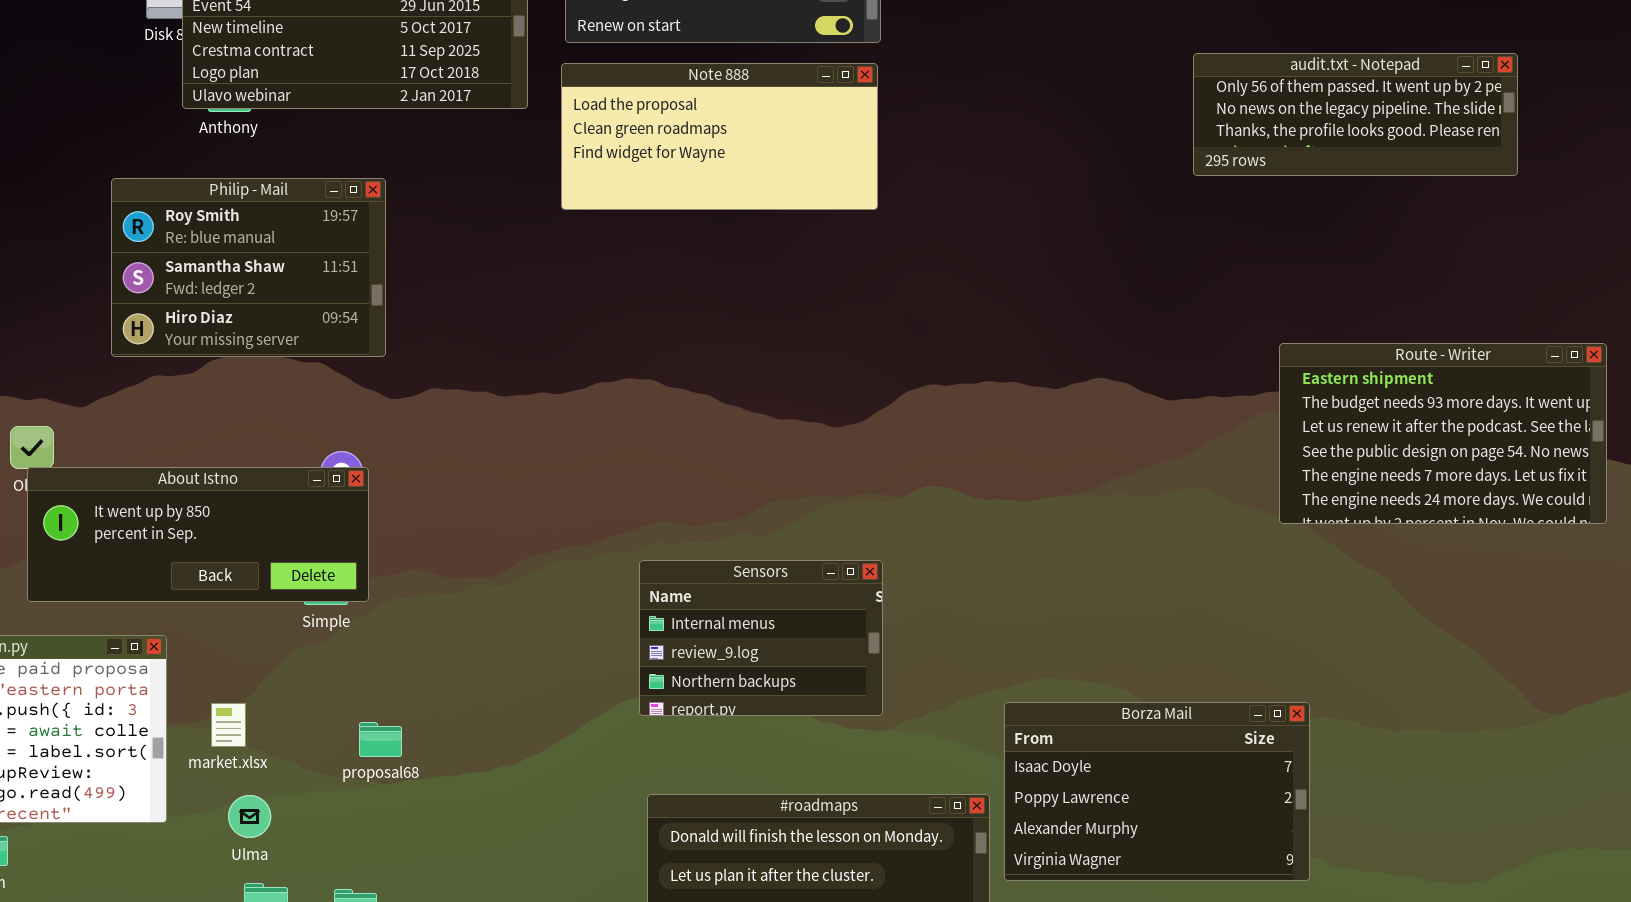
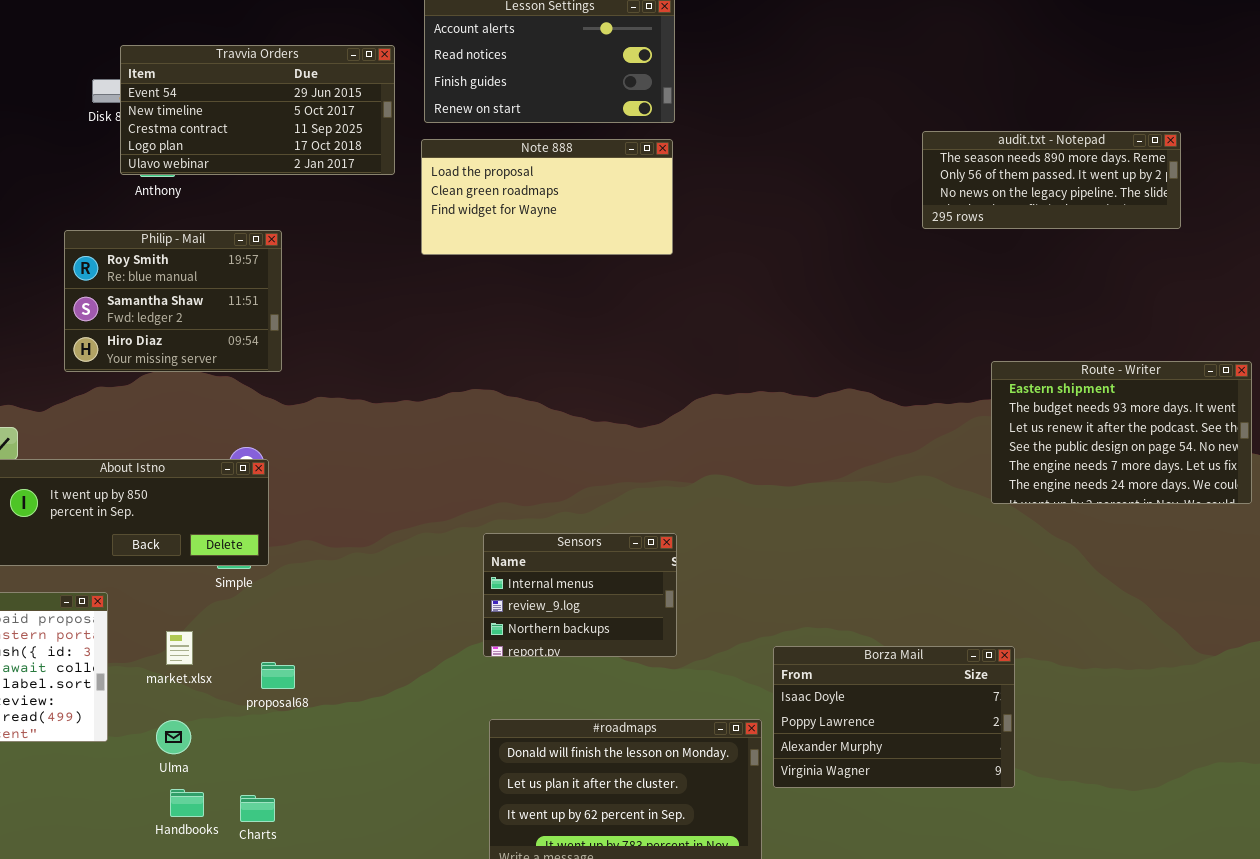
audit.txt - Notepad: [1193,53,1518,176] -> [922,131,1181,229], scrolled up 1 row
market.xlsx: [211,703,246,747] -> [166,631,193,665], moved

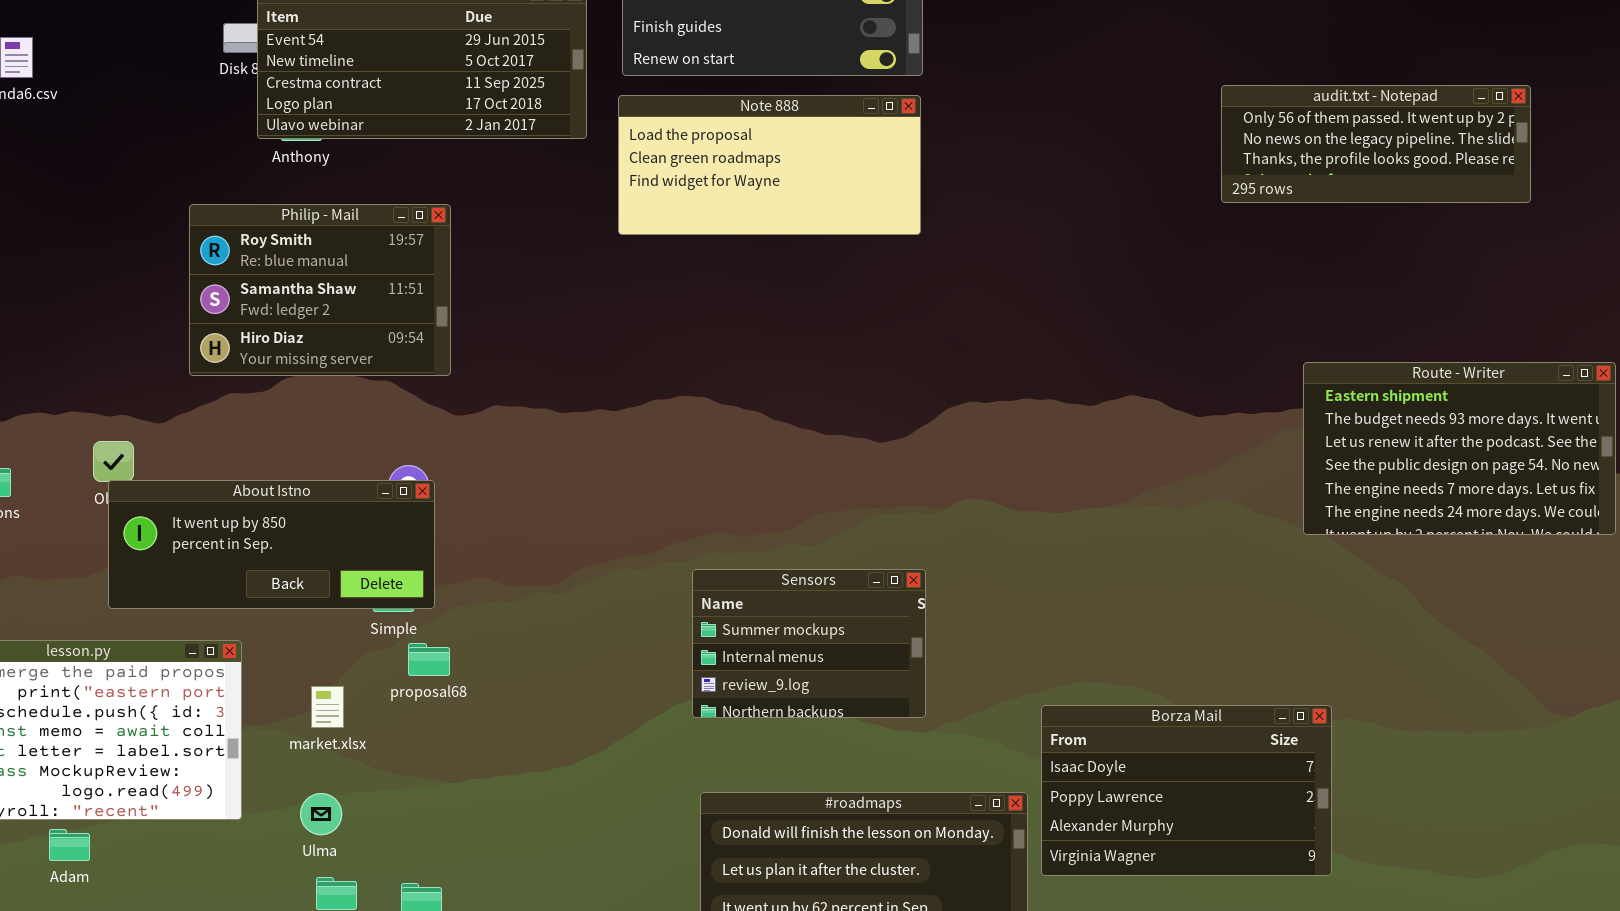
audit.txt - Notepad: [922,131,1181,229] -> [1221,85,1531,203], scrolled down 1 row
Sensors: [483,533,677,657] -> [692,569,926,718], scrolled up 1 row
proposal68: [261,662,295,689] -> [408,643,450,676], moved

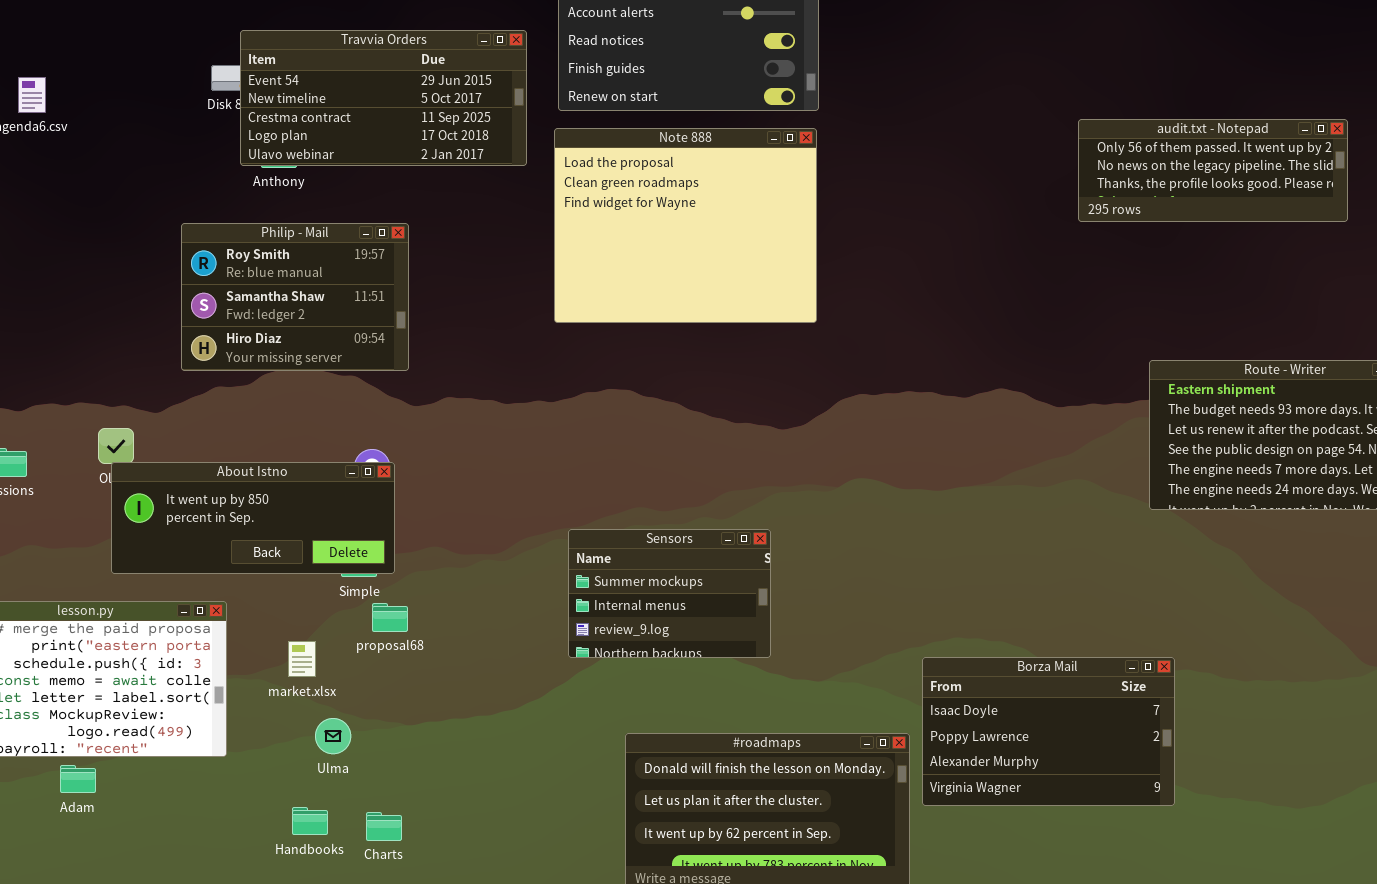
Note 888: [618,95,921,235] -> [554,128,817,323], resized
Sensors: [692,569,926,718] -> [568,529,771,658], moved
Ulma: [300,793,342,835] -> [315,718,351,754], moved

